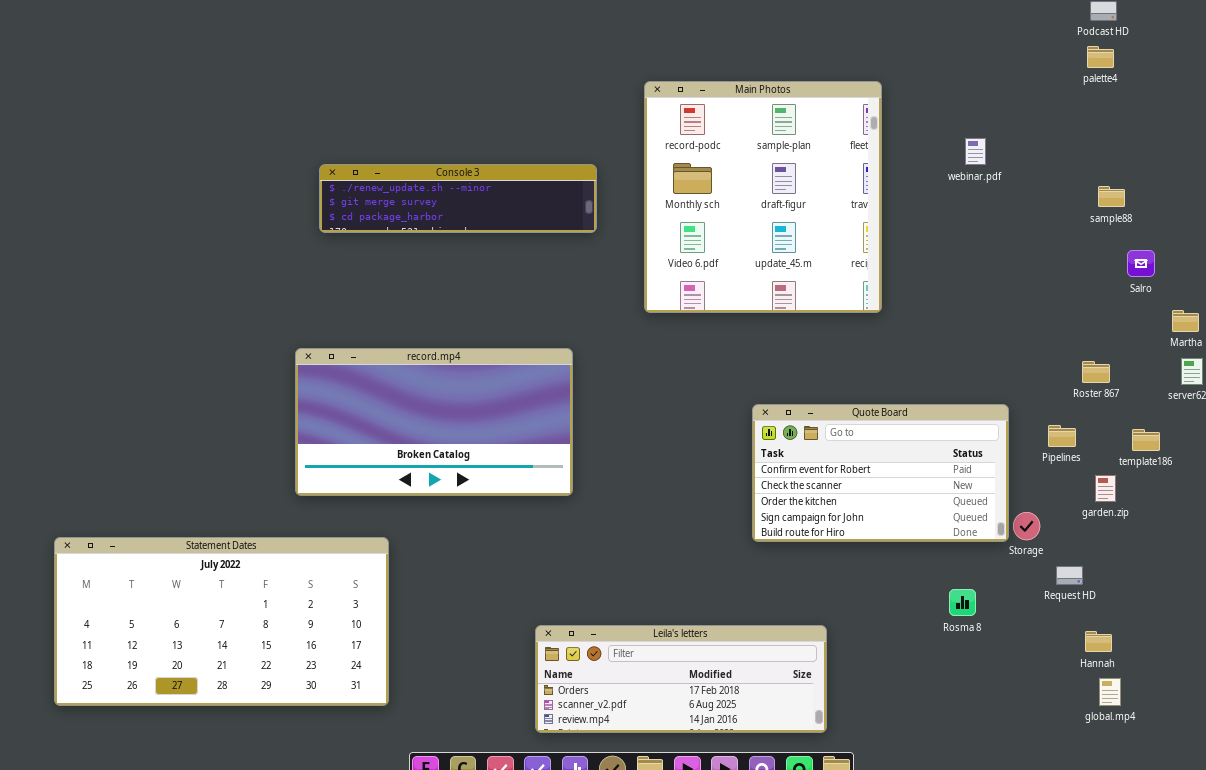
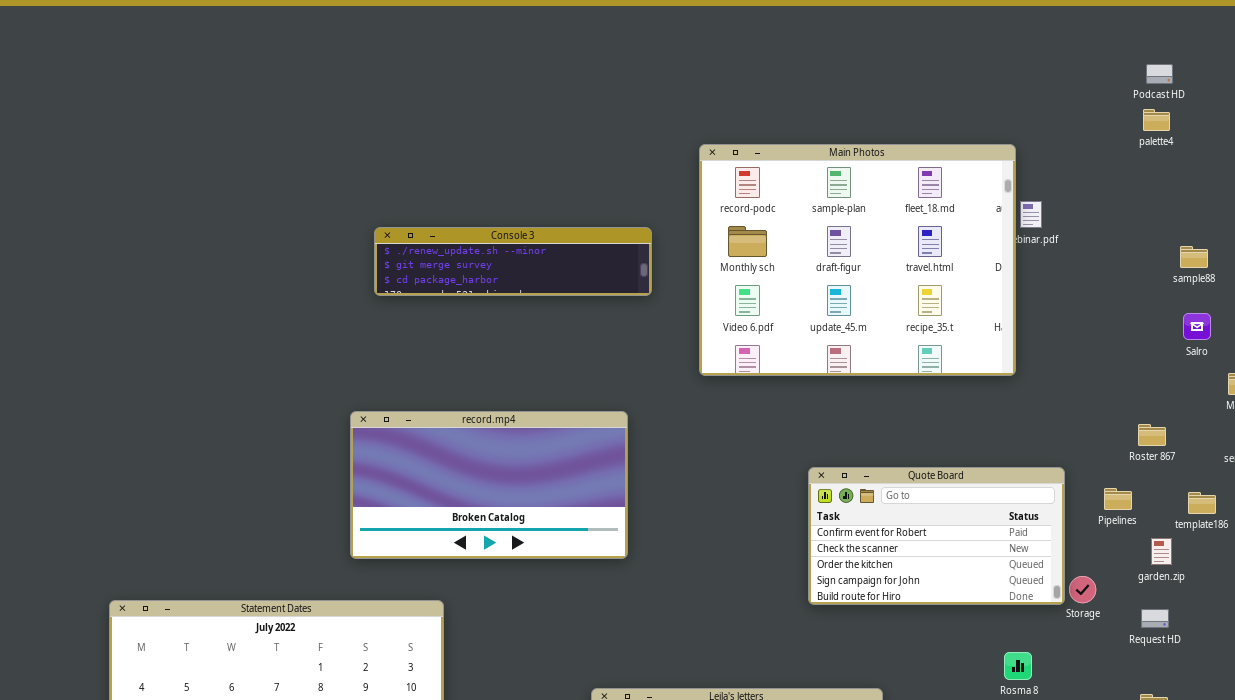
Main Photos: [644,81,882,313] -> [699,144,1016,376], resized
sample88: [1098,186,1125,207] -> [1180,246,1208,268], moved
Request HD: [1056,566,1083,585] -> [1141,609,1169,628], moved

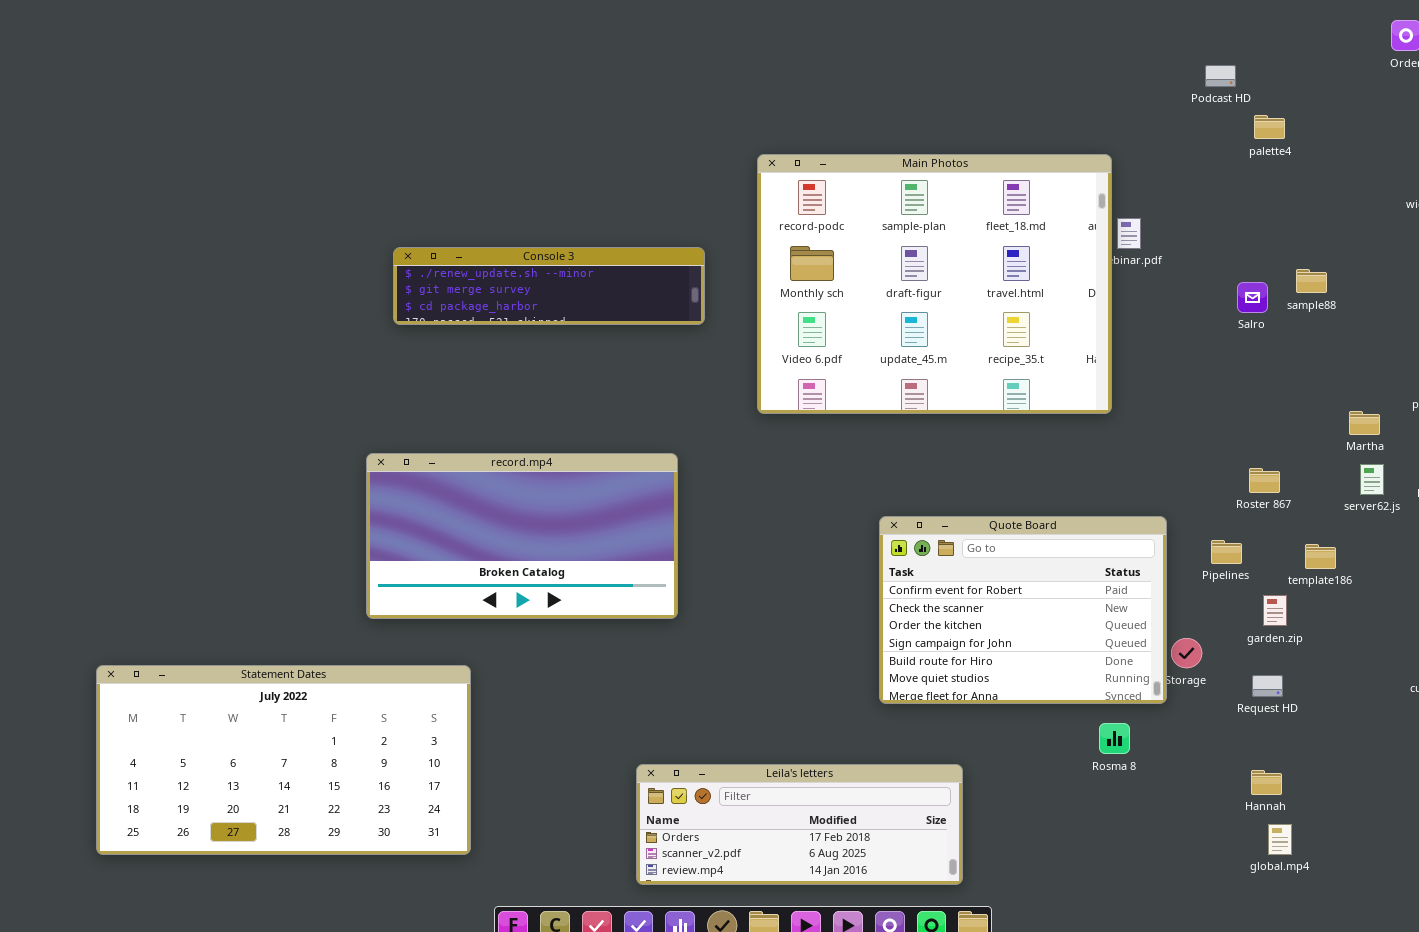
Podcast HD: [1146,64,1173,84] -> [1205,65,1236,87], moved
Salro: [1183,313,1211,340] -> [1237,282,1268,313], moved
Quote Board: [808,467,1065,605] -> [879,516,1167,704], resized

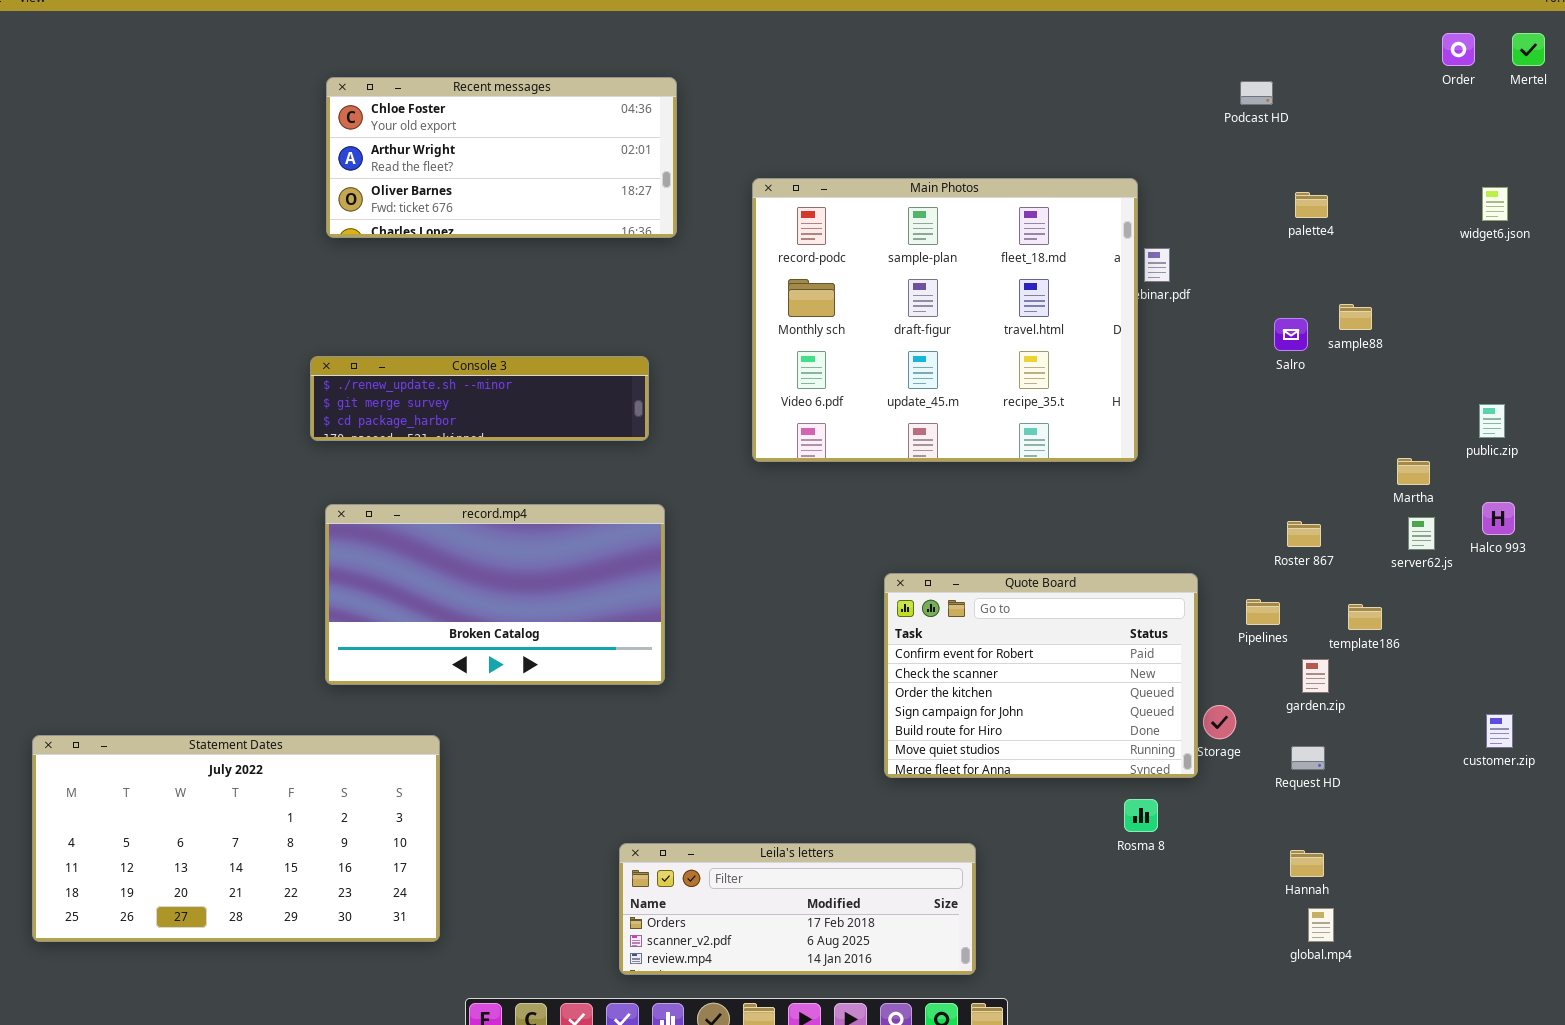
Recent messages: none -> [326,77,677,238], opened
palette4: [1254,115,1285,139] -> [1295,192,1328,218], moved
Console 3: [393,247,705,325] -> [310,356,649,441], moved

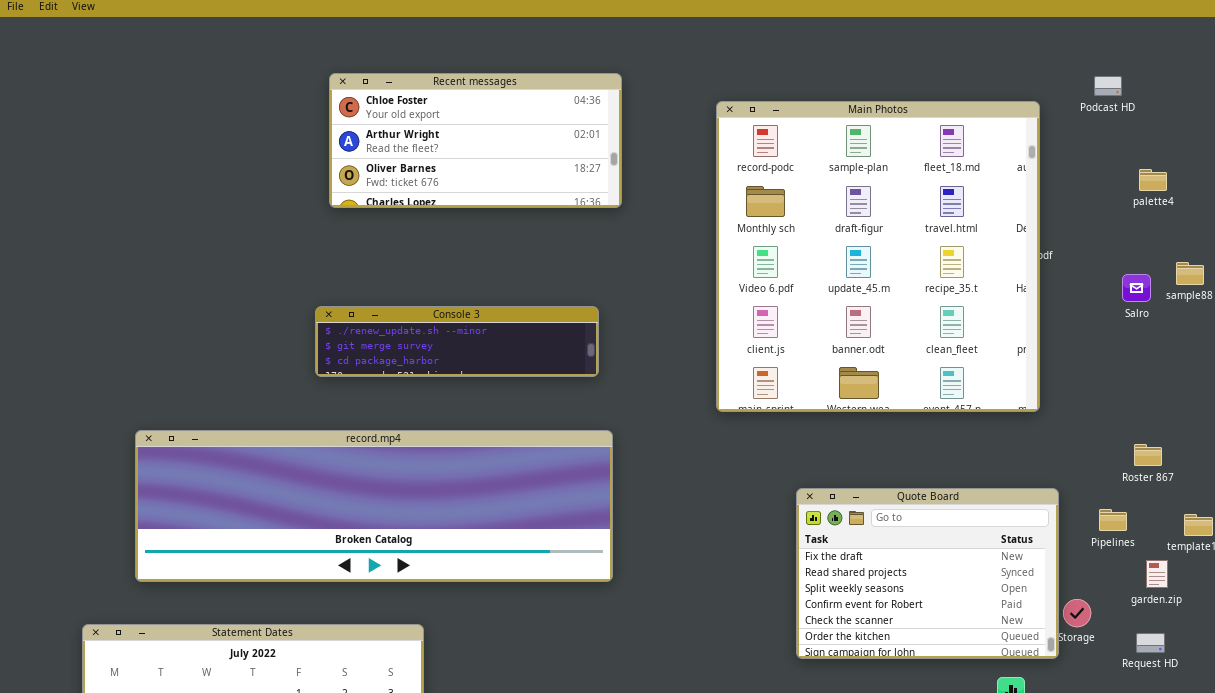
Main Photos: [752,178,1138,462] -> [716,101,1040,412], moved, resized
record.mp4: [325,504,665,685] -> [135,430,613,582], resized
Quote Board: [884,573,1198,778] -> [796,488,1059,659], scrolled up 3 rows

